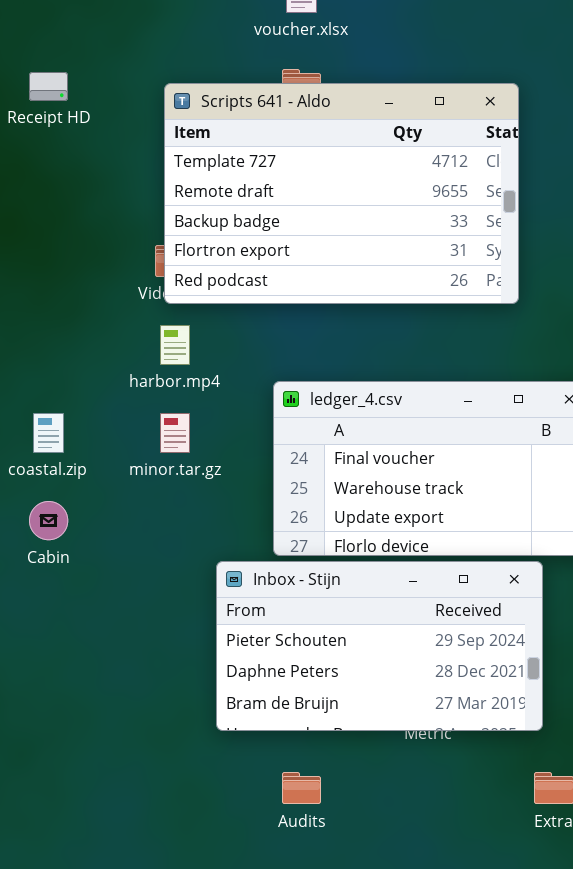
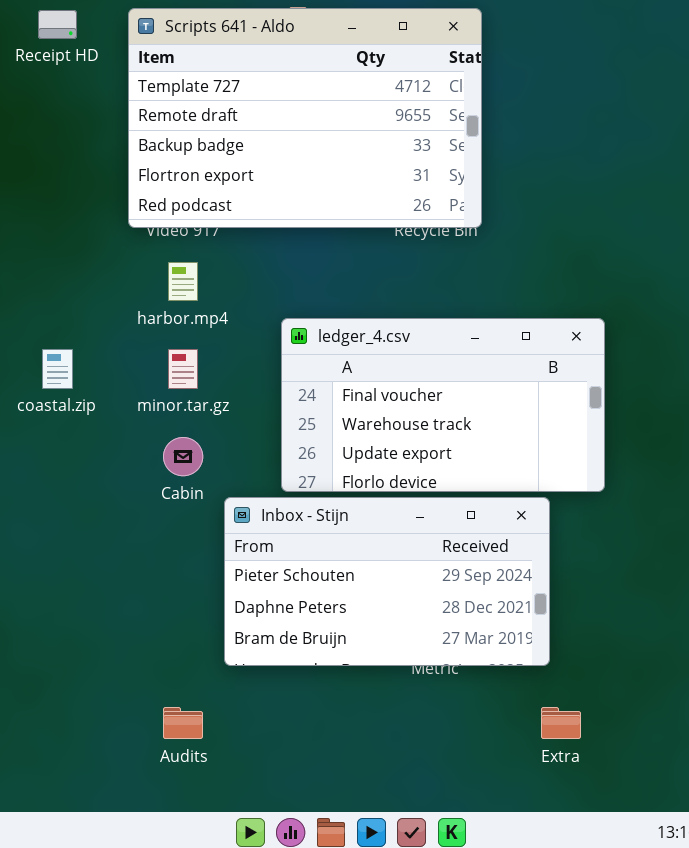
Scripts 641 - Aldo: [164,83,519,304] -> [128,8,482,228], moved
Cabin: [29,501,68,540] -> [163,437,203,476], moved
Audits: [282,772,321,804] -> [163,707,203,739], moved

